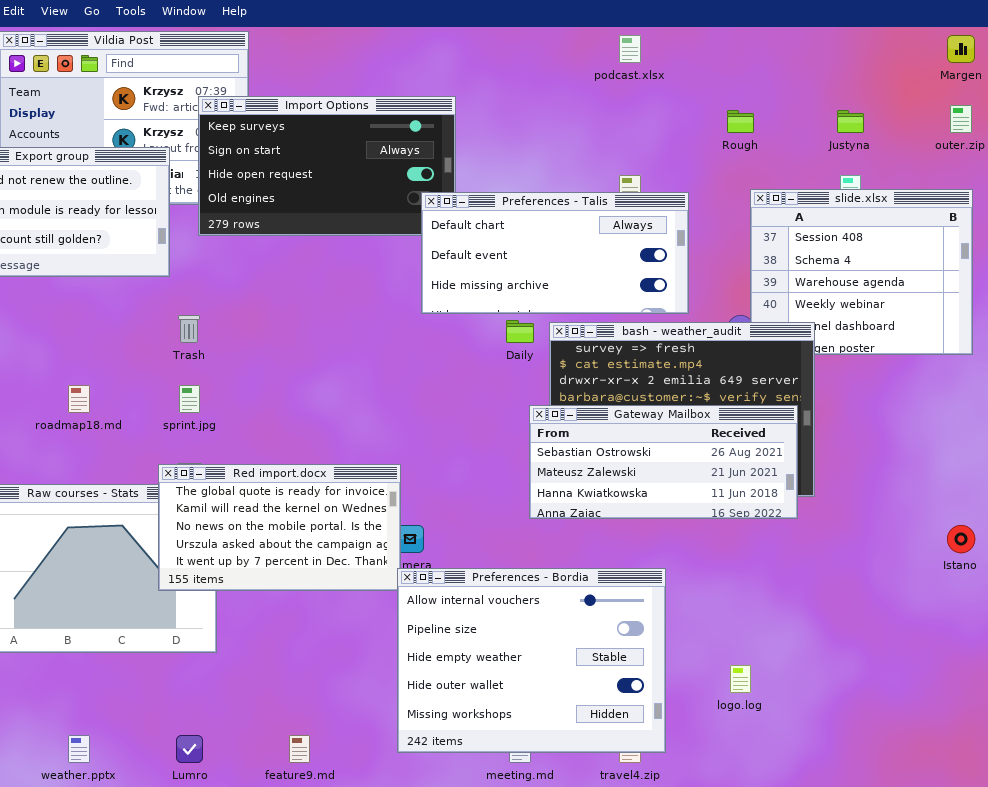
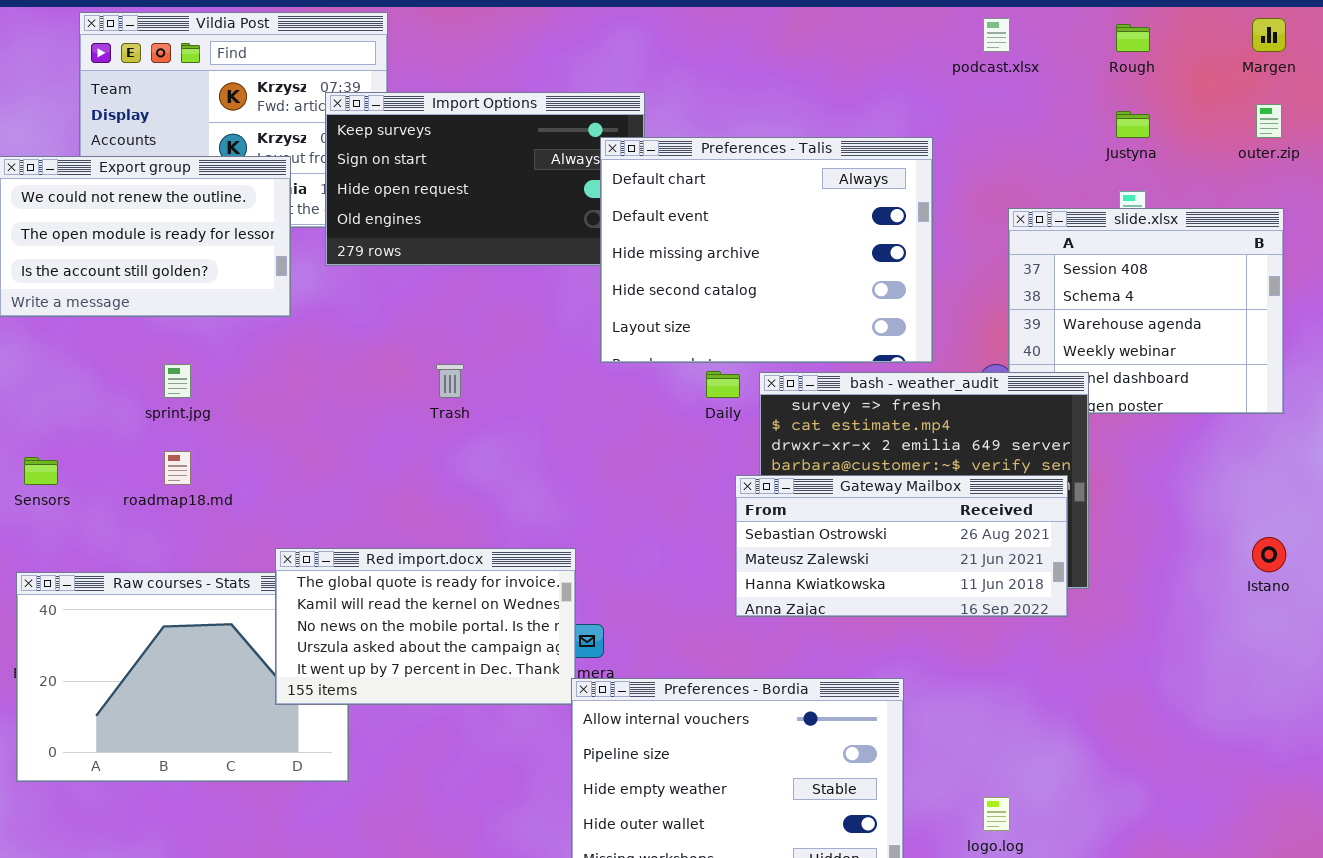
podcast.xlsx: [619,35,641,63] -> [983,18,1010,52], moved
Rough: [727,110,754,133] -> [1116,24,1150,52], moved
Preferences - Talis: [421,192,689,314] -> [600,137,933,363], resized
Trash: [178,315,200,343] -> [436,364,464,398], moved
sprint.jpg: [179,385,200,413] -> [164,364,191,398], moved
Istano: [947,525,975,553] -> [1252,537,1286,572], moved

